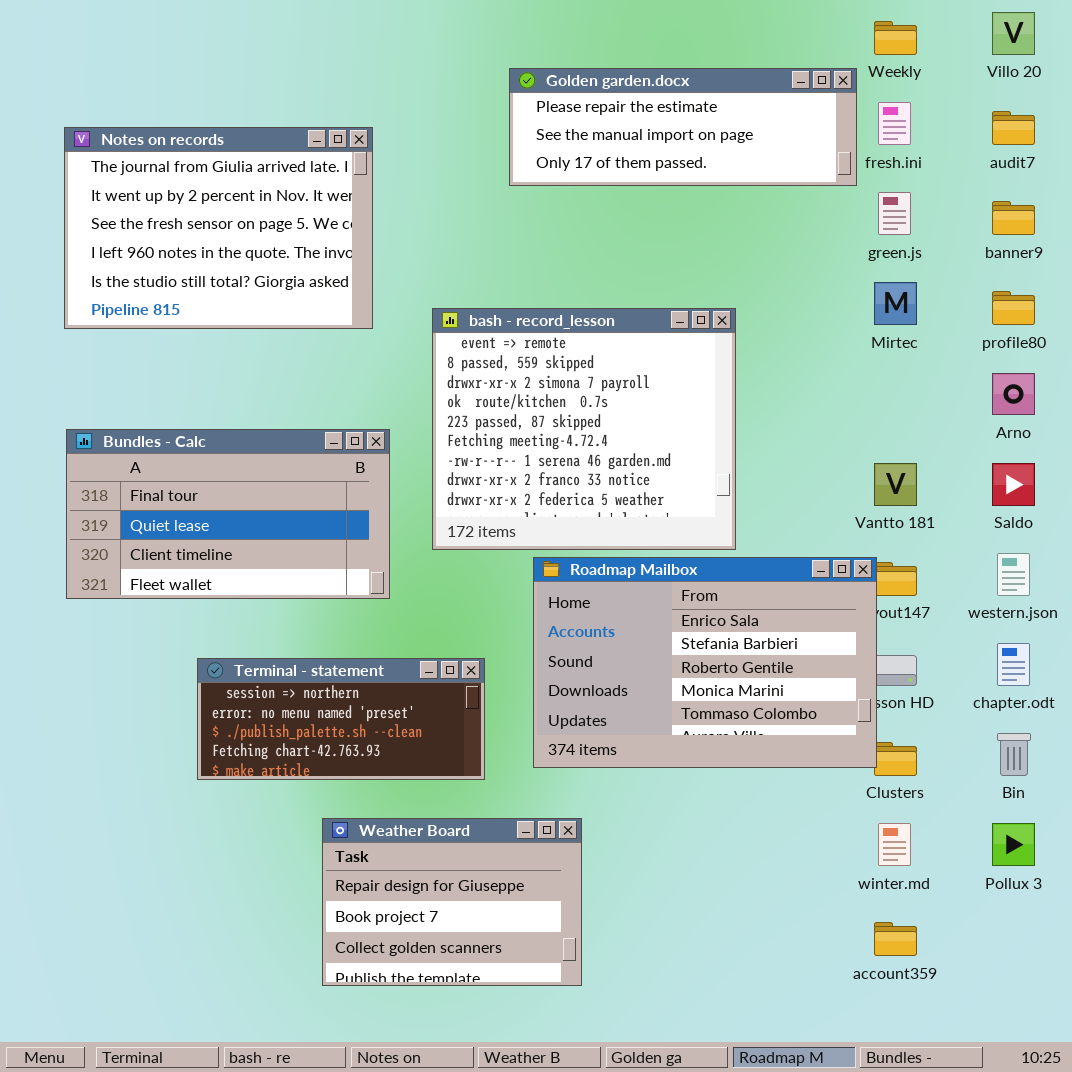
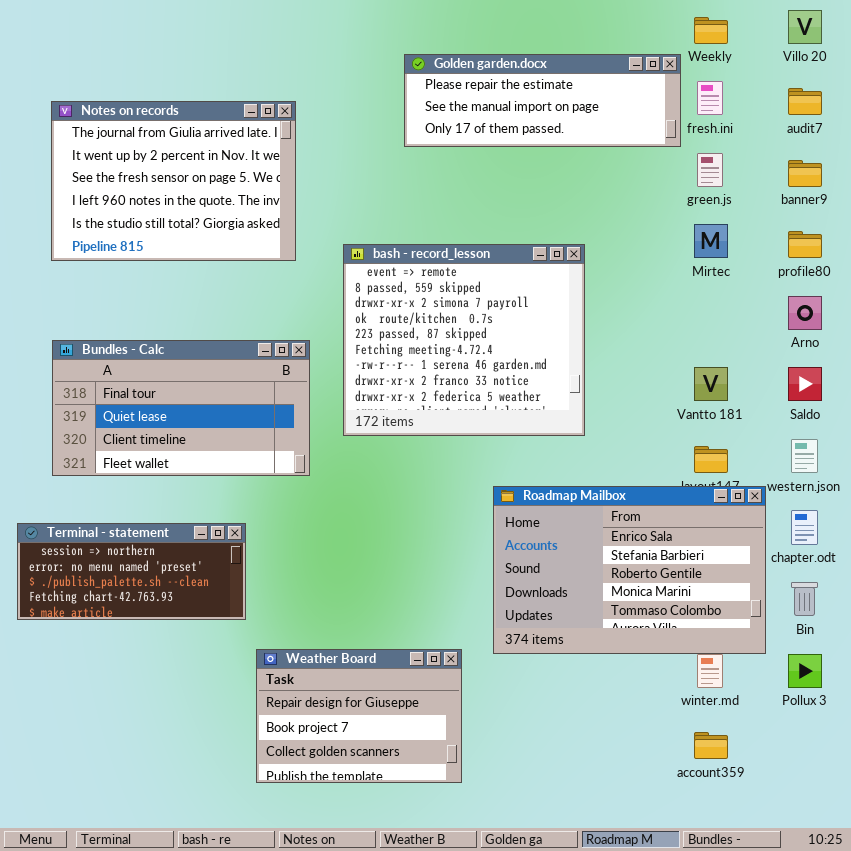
Roadmap Mailbox: [533,557,877,768] -> [493,486,766,654], moved
Terminal - statement: [197,658,485,780] -> [17,523,246,620], moved

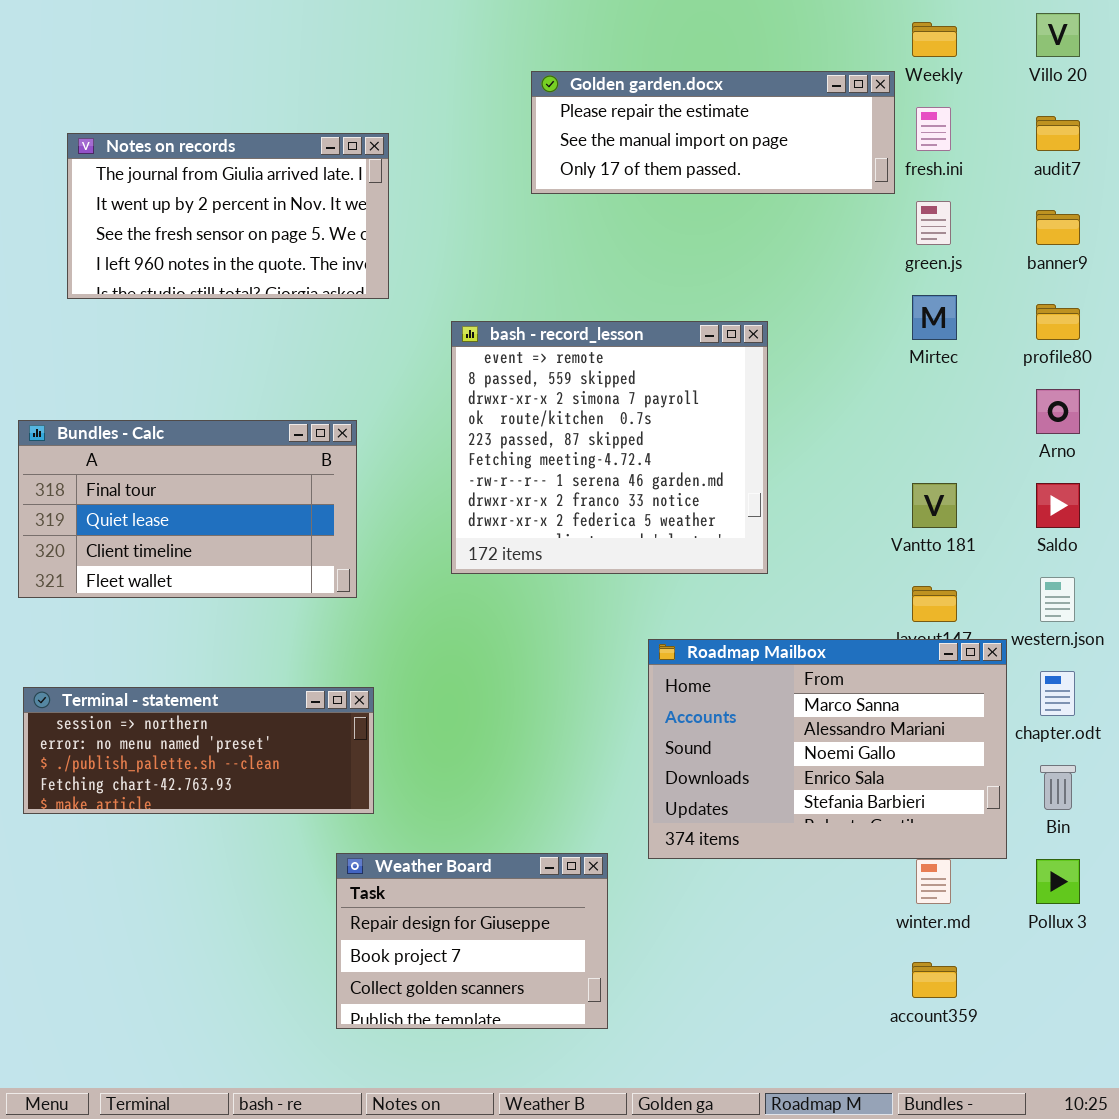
Notes on records: [51,101,296,261] -> [67,133,389,299], resized
Bundles - Calc: [52,340,310,476] -> [18,420,357,598], moved
Roadmap Mailbox: [493,486,766,654] -> [648,639,1007,859], scrolled up 3 rows
Terminal - statement: [17,523,246,620] -> [23,687,374,814], resized

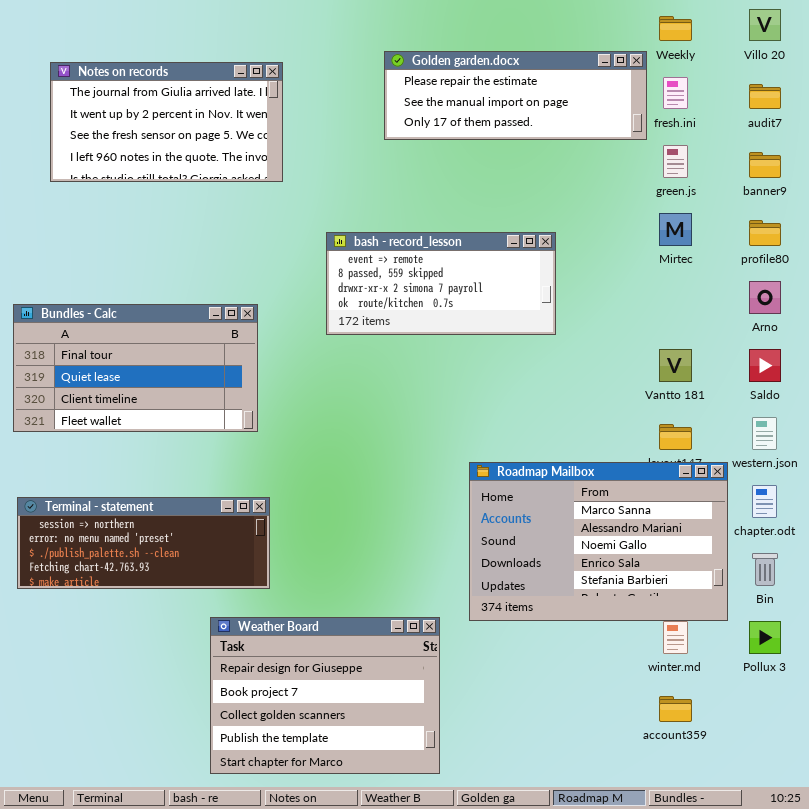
Notes on records: [67,133,389,299] -> [50,62,283,182], moved
bash - record_lesson: [451,321,768,574] -> [326,232,556,335], resized
Weather Board: [336,853,608,1029] -> [210,617,440,774], resized

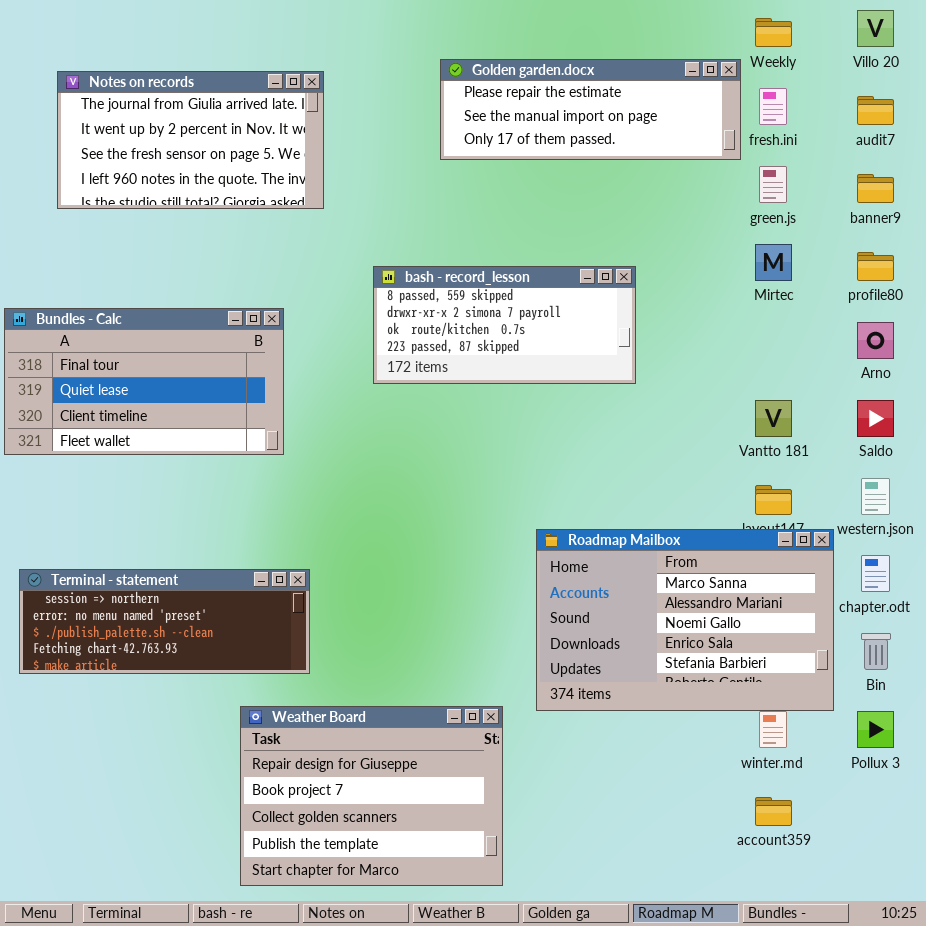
bash - record_lesson: [326,232,556,335] -> [373,266,636,384], scrolled down 1 row
Bundles - Calc: [13,304,258,432] -> [4,308,284,455], moved

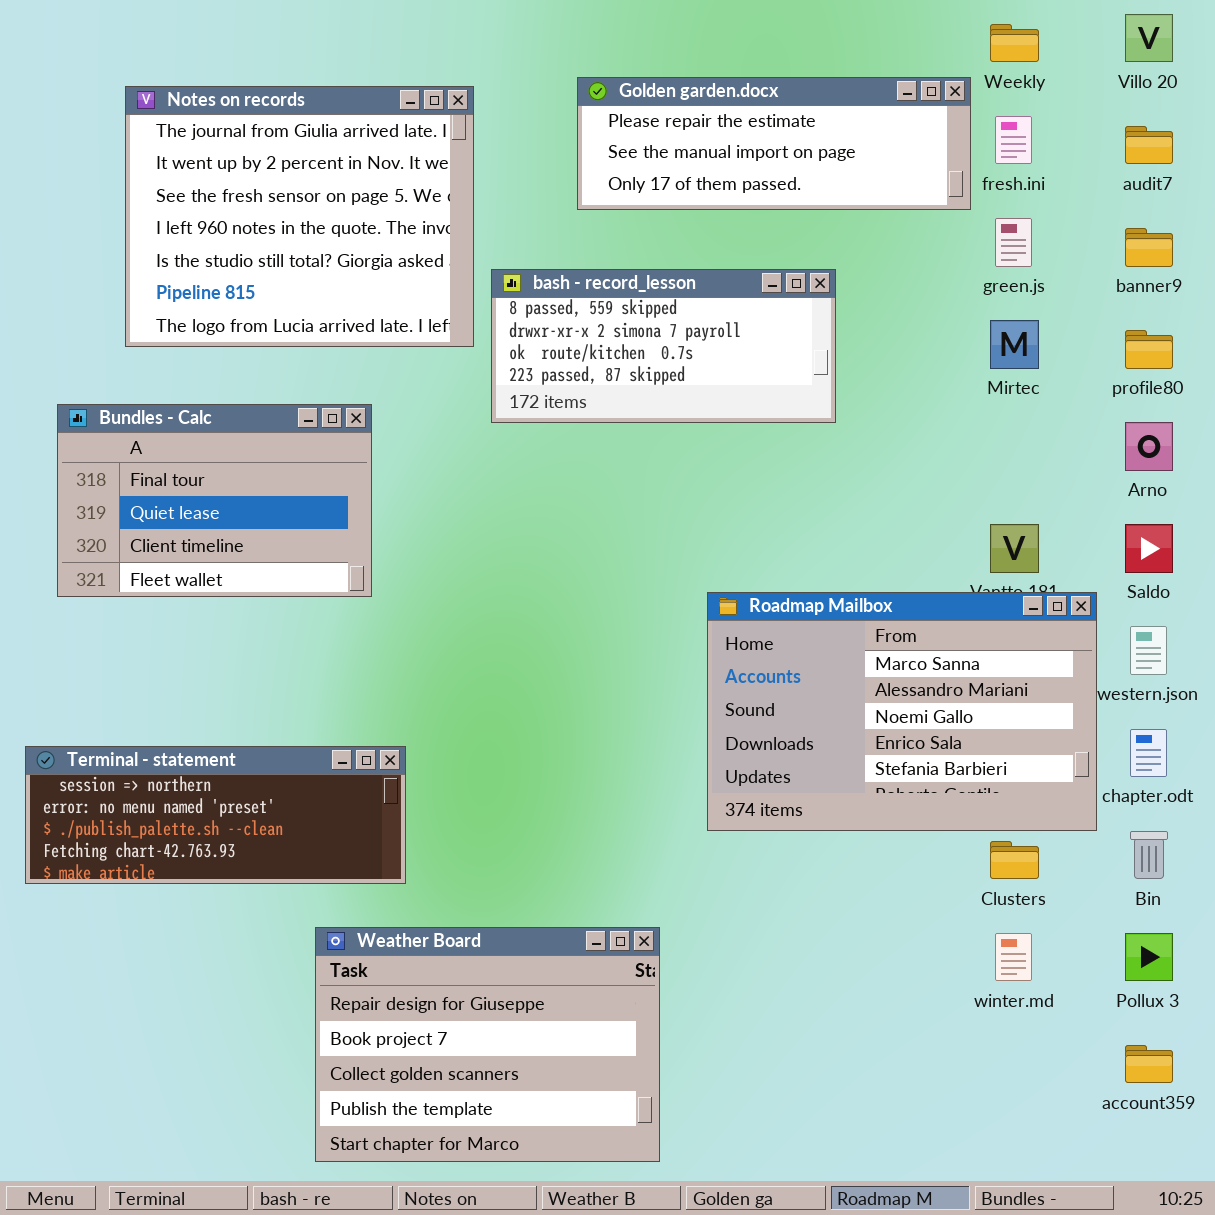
Notes on records: [57,71,324,209] -> [125,86,474,347], moved, resized
bash - record_lesson: [373,266,636,384] -> [491,269,836,423], moved
Bundles - Calc: [4,308,284,455] -> [57,404,372,597], resized
Roadmap Mailbox: [536,529,834,711] -> [707,592,1097,831], moved
account359: [755,797,792,826] -> [1125,1045,1173,1083], moved

